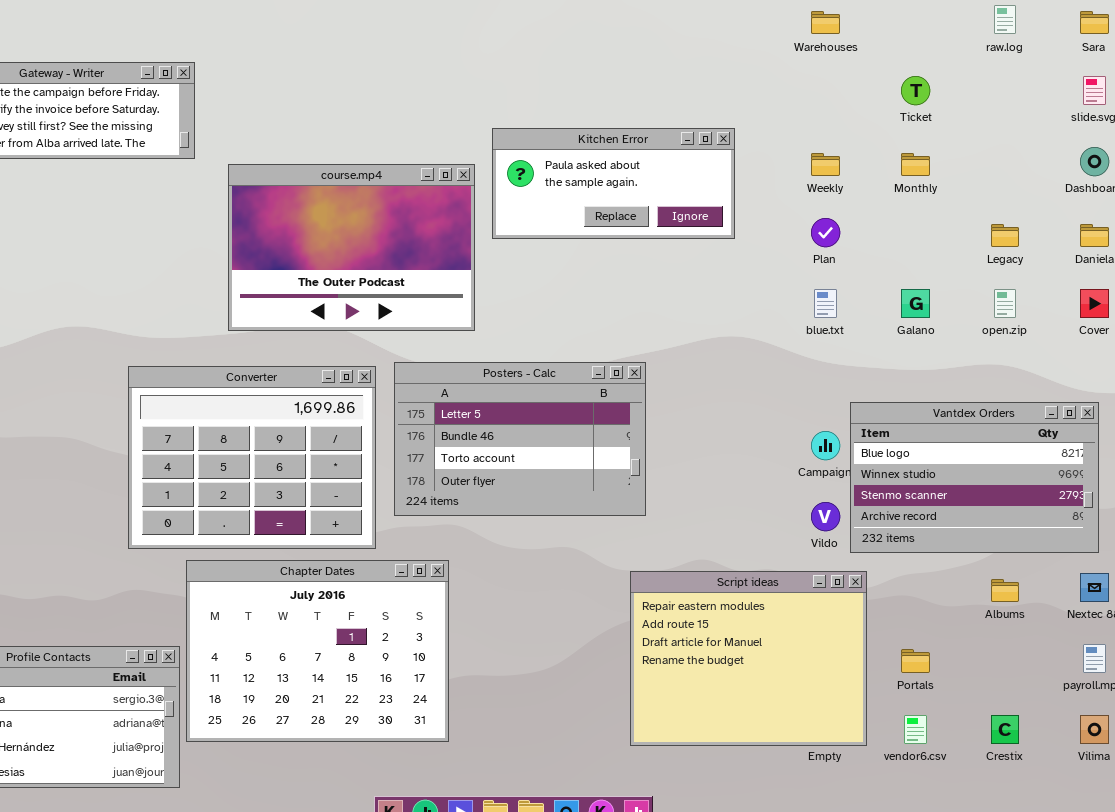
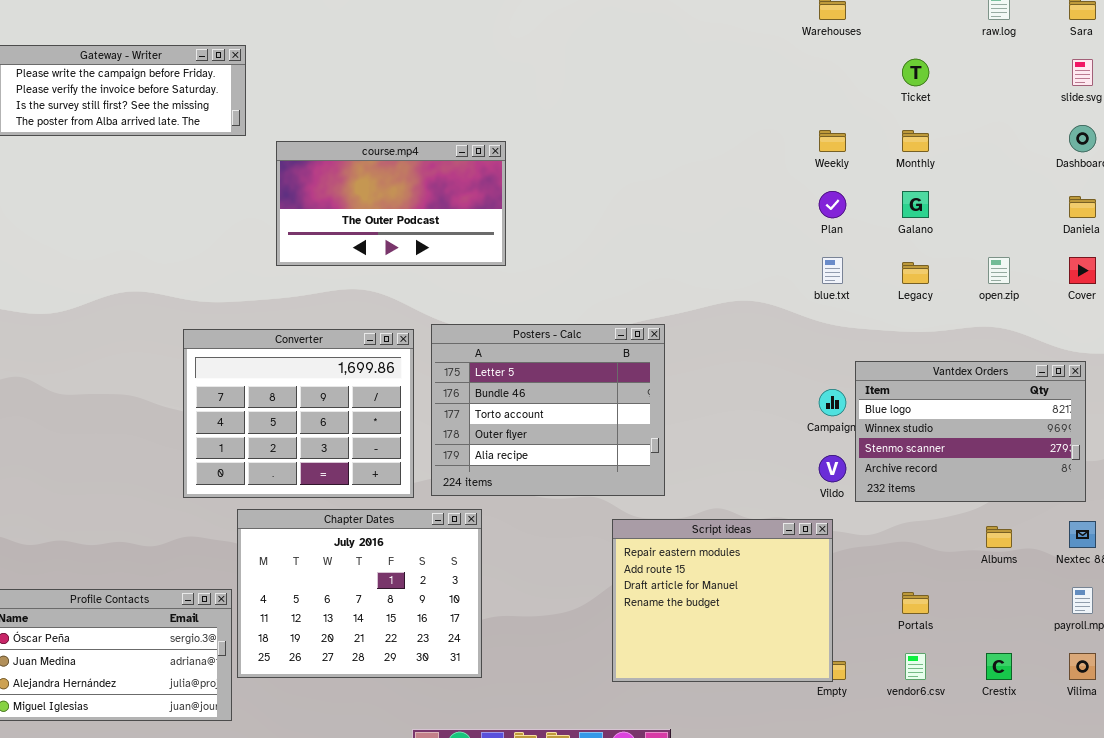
Kitchen Error: [492,128,735,239] -> none, closed
course.mp4: [228,164,475,331] -> [276,141,506,266], resized
Legacy: [991,224,1019,247] -> [902,262,929,284], moved
Galano: [901,289,930,318] -> [902,191,929,218], moved
Posters - Calc: [394,362,646,516] -> [431,324,665,496], resized
Script ideas: [630,571,867,746] -> [612,519,833,682], moved

